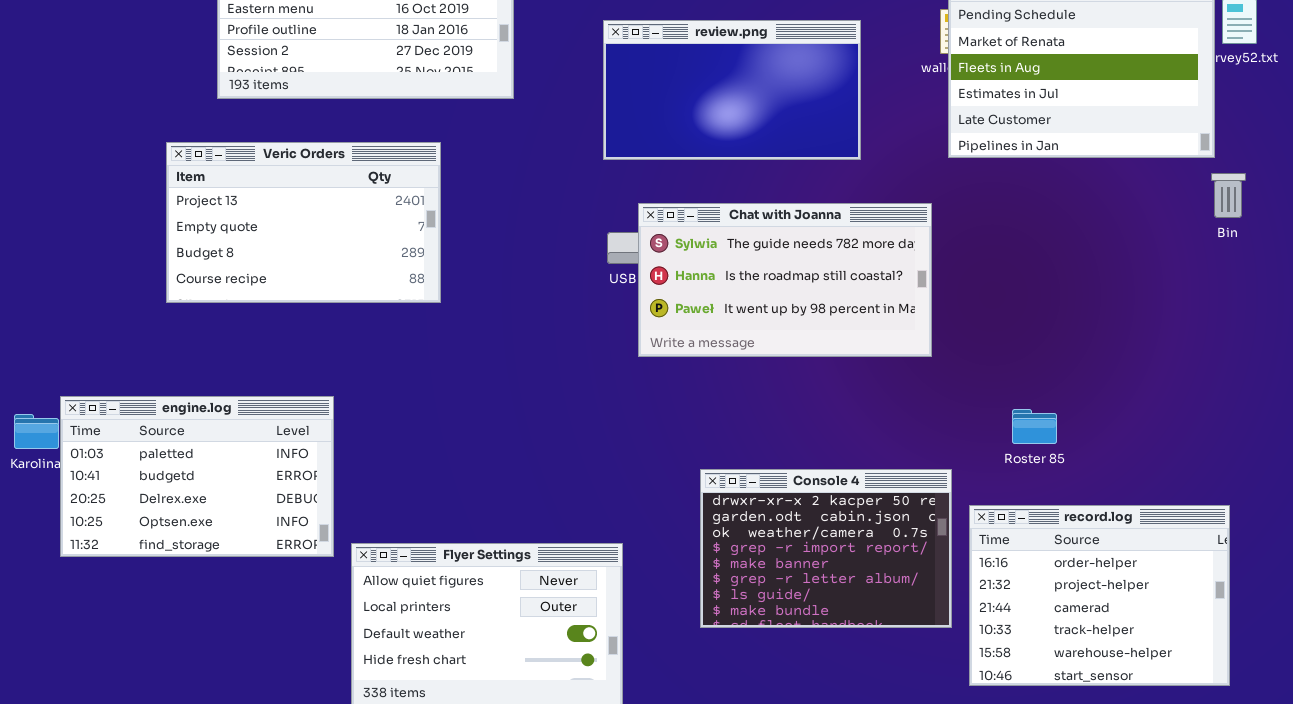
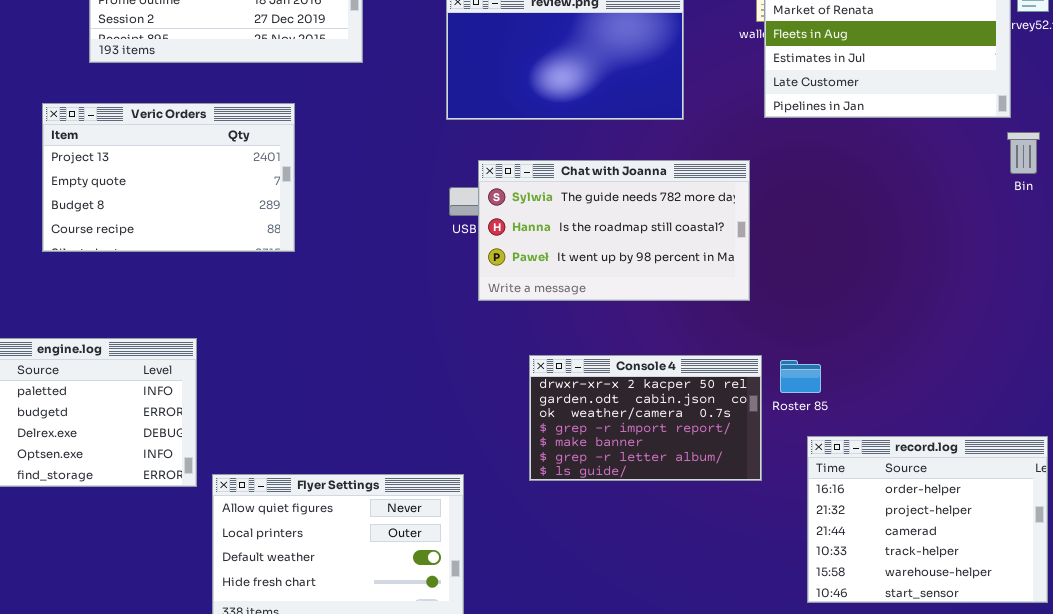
Roster 85: [1012,409,1057,444] -> [780,360,821,393], moved
Console 4: [700,469,952,628] -> [529,355,762,481], moved, resized
record.log: [969,505,1230,686] -> [807,436,1048,603], moved

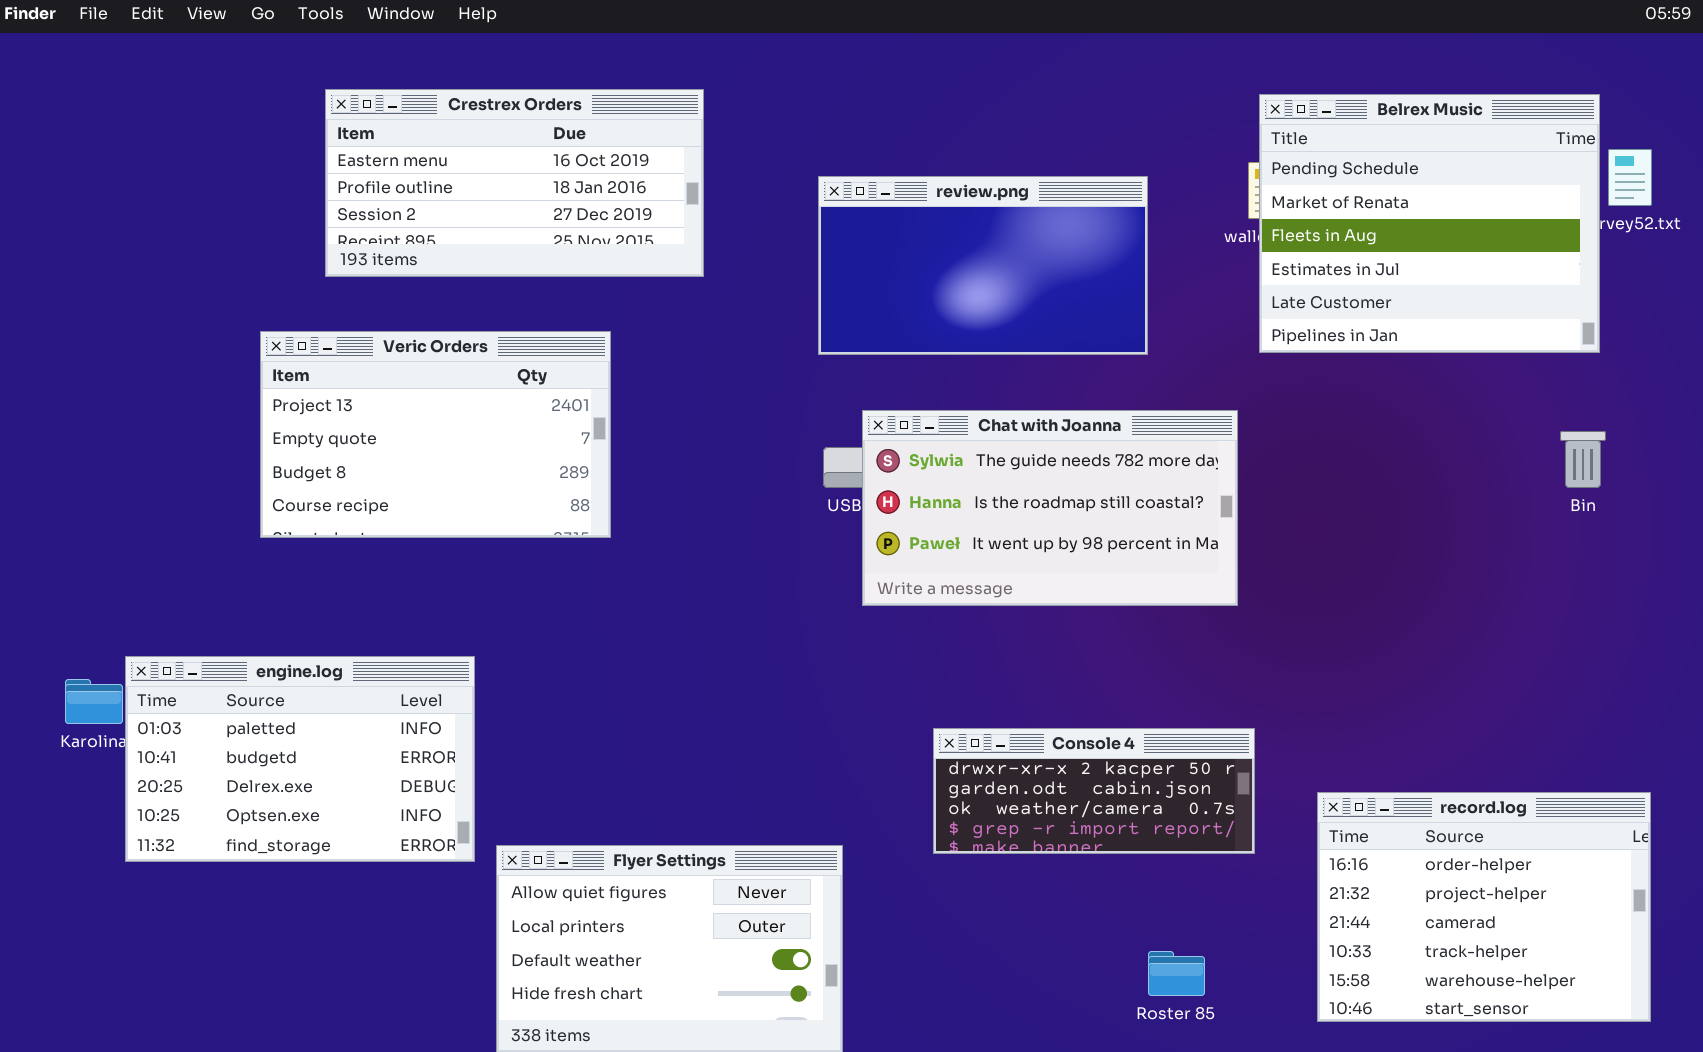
Bin: [1007,132,1040,174] -> [1560,431,1606,488], moved
Console 4: [529,355,762,481] -> [933,728,1255,854], resized
Roster 85: [780,360,821,393] -> [1148,951,1205,996], moved

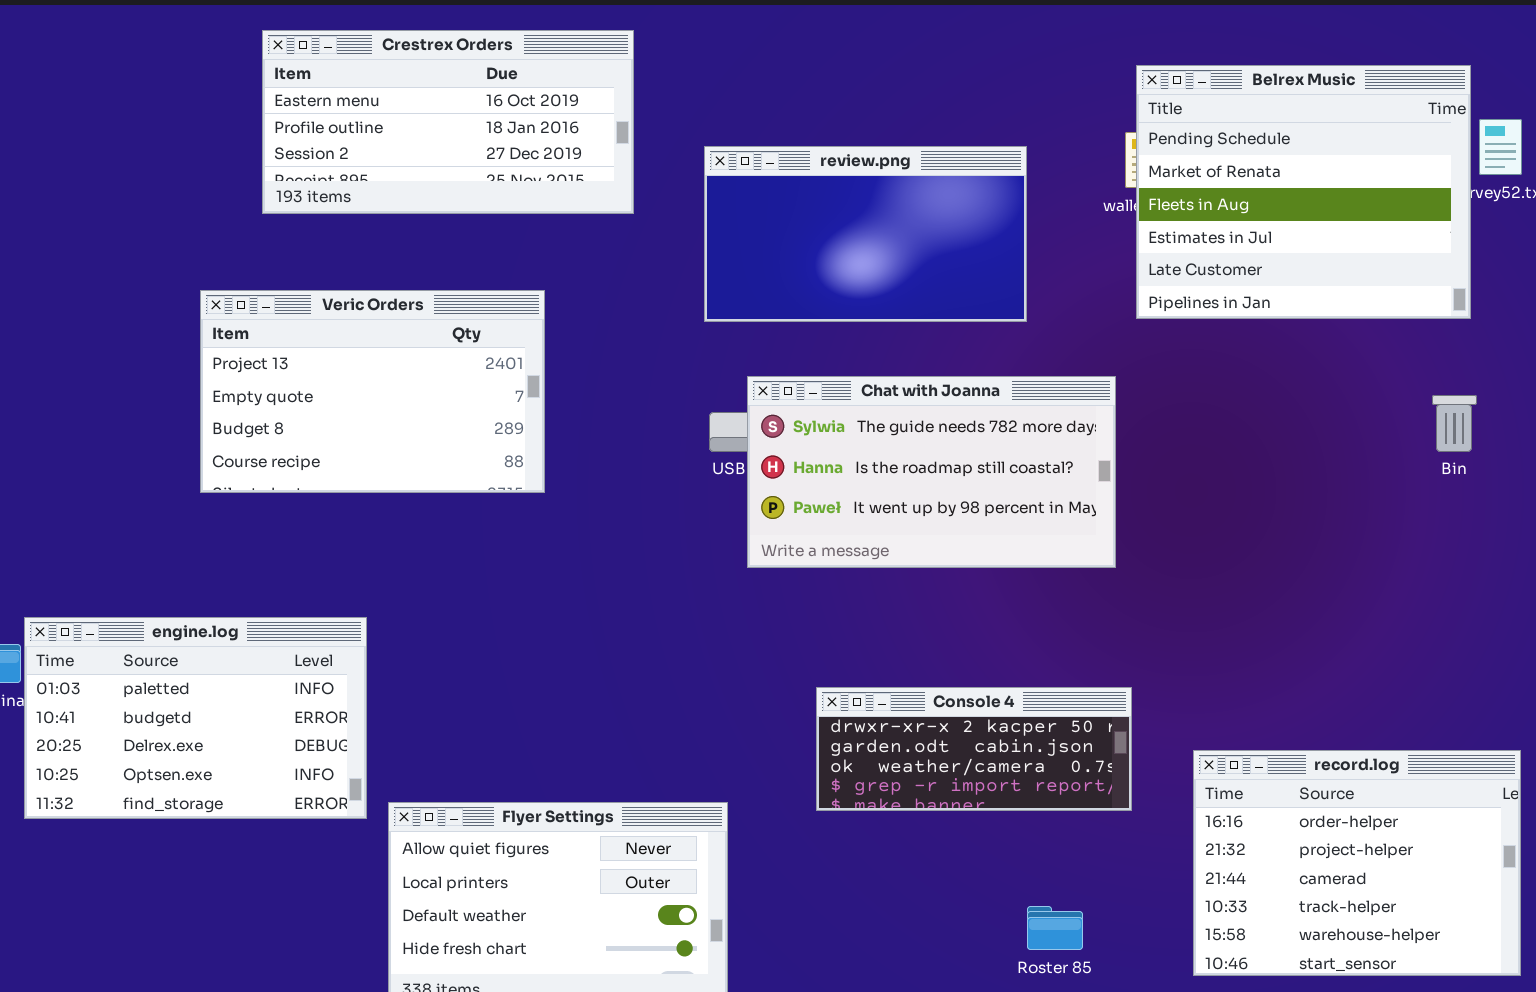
Crestrex Orders: [325,89,704,277] -> [262,30,634,214], moved
Veric Orders: [260,331,611,538] -> [200,290,545,493], moved

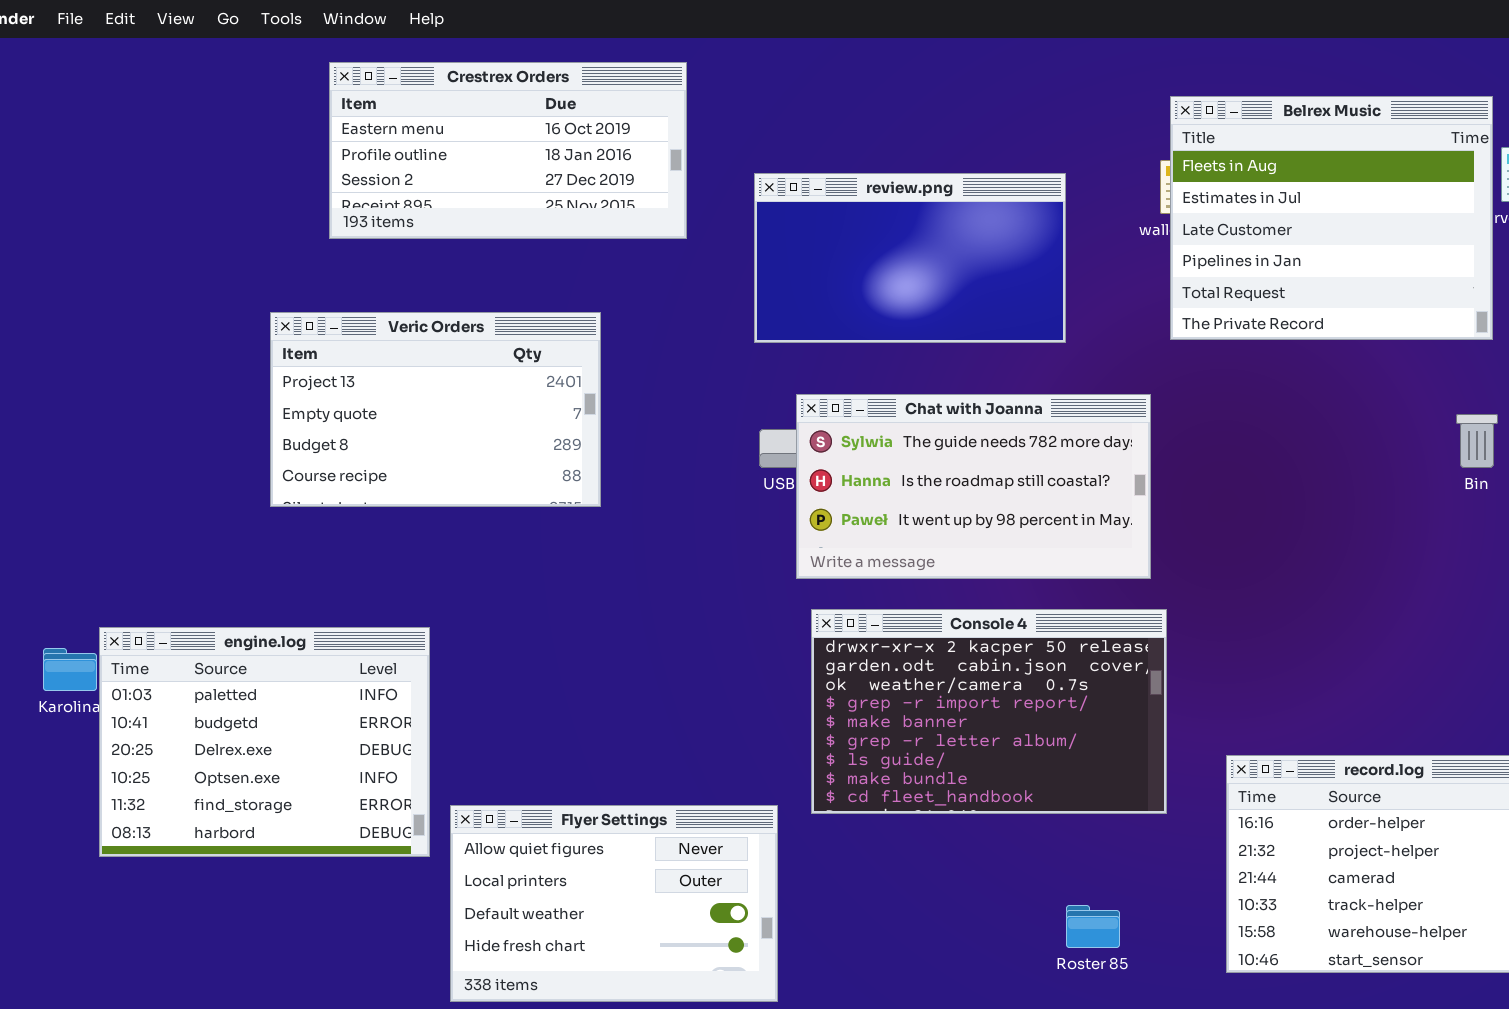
Belrex Music: [1136,65,1471,319] -> [1170,96,1493,340], scrolled down 2 rows
engine.log: [24,617,367,819] -> [99,627,430,857], resized
Console 4: [816,687,1132,811] -> [811,609,1167,814], resized

